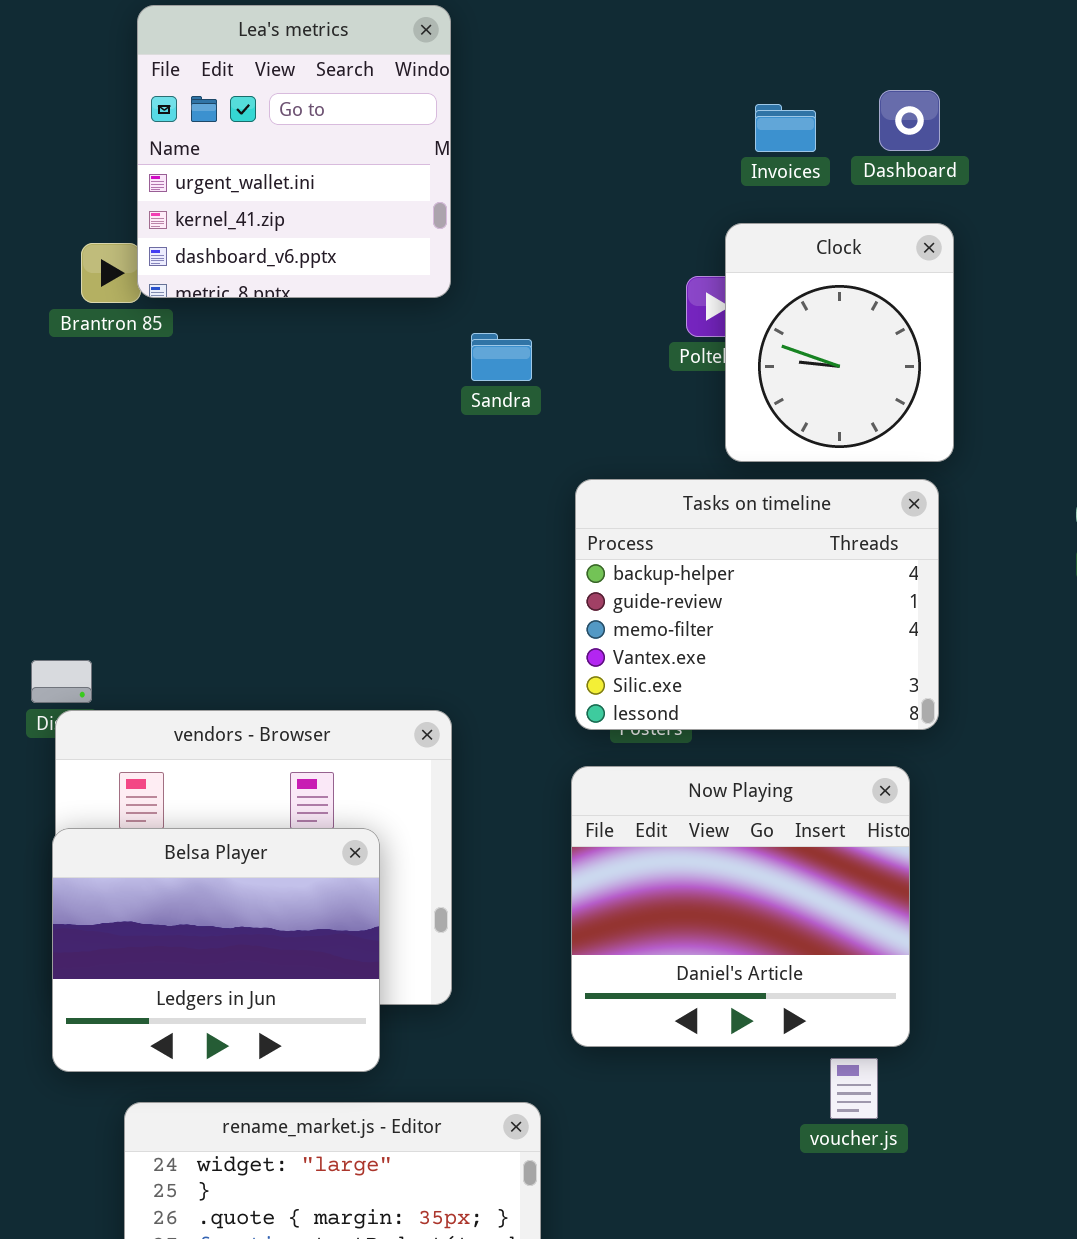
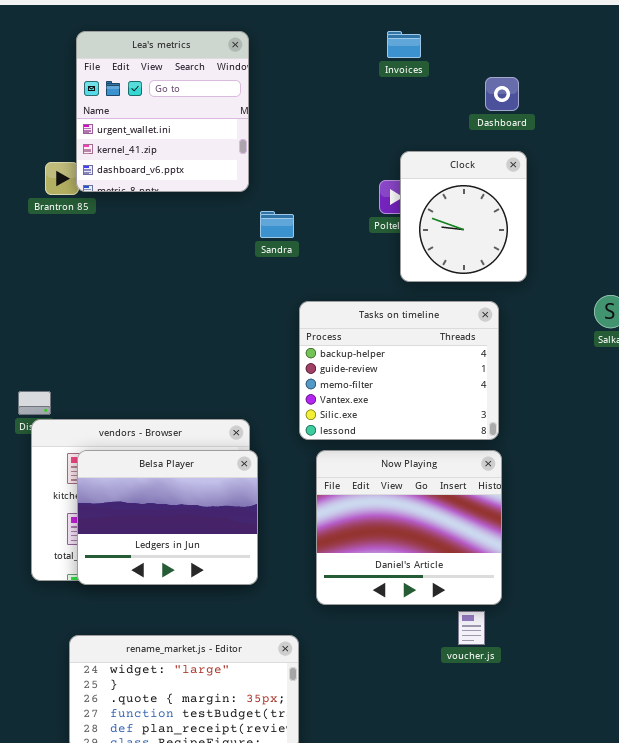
Invoices: [755,104,816,152] -> [387,31,421,58], moved
Tasks on timeline: [575,479,939,730] -> [299,301,499,440], moved
Belsa Player: [52,828,380,1072] -> [77,450,258,585], moved

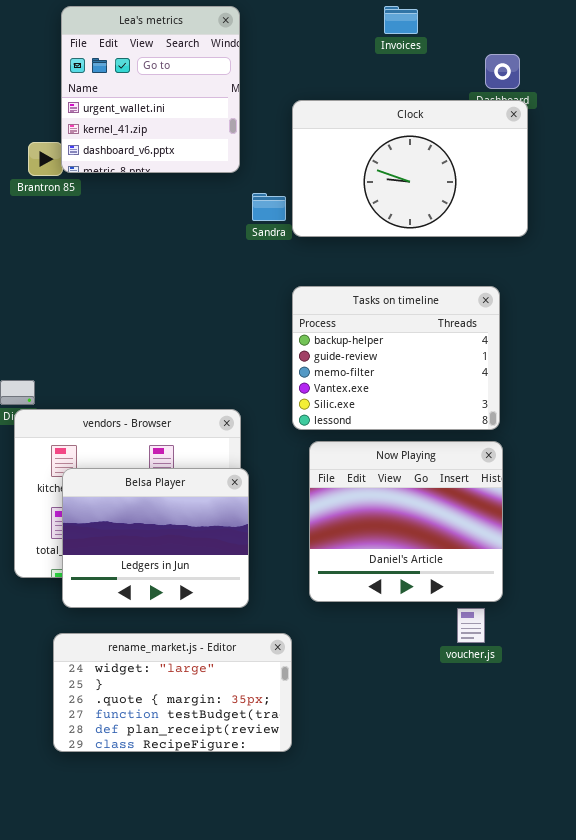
Clock: [400,151,527,282] -> [292,100,528,237], moved, resized
Belsa Player: [77,450,258,585] -> [62,468,249,608], moved

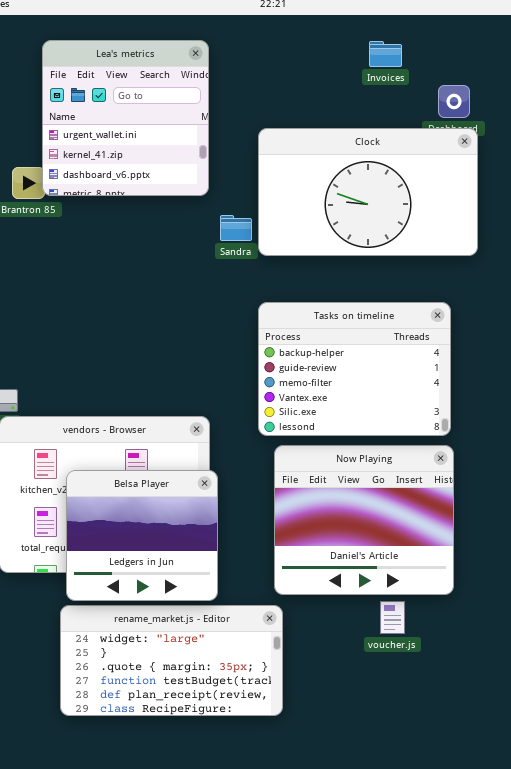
Invoices: [384,6,418,34] -> [369,41,402,67], moved
Belsa Player: [62,468,249,608] -> [66,470,218,601], resized
voucher.js: [457,608,485,643] -> [380,601,405,634], moved
rename_market.js - Editor: [53,633,292,752] -> [60,605,283,716], moved

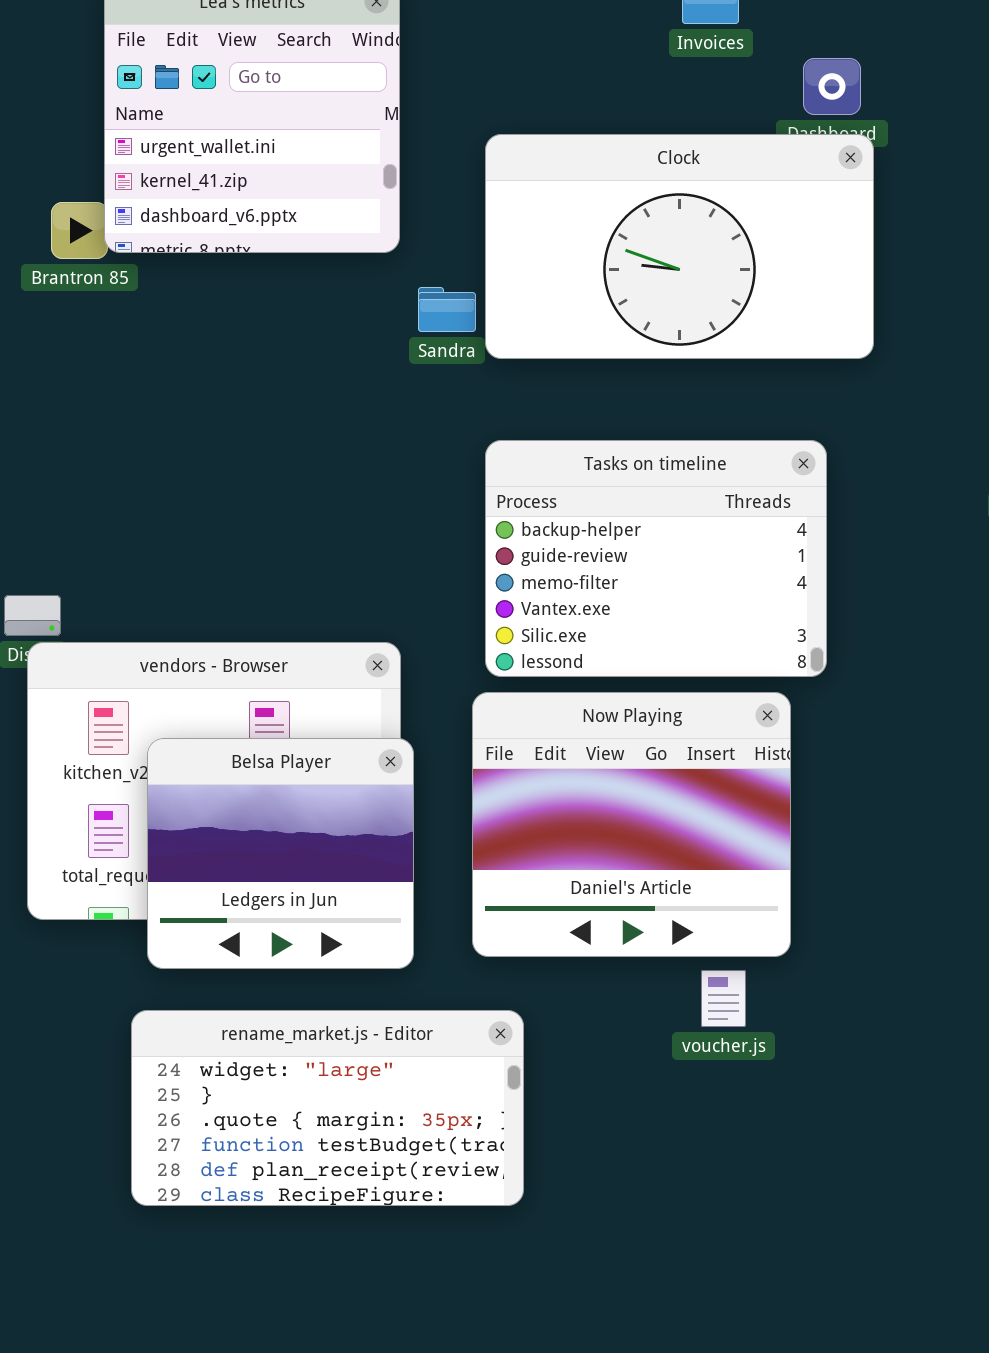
Now Playing: [274,445,454,595] -> [472,692,791,957], moved
rename_market.js - Editor: [60,605,283,716] -> [131,1010,524,1206], moved

